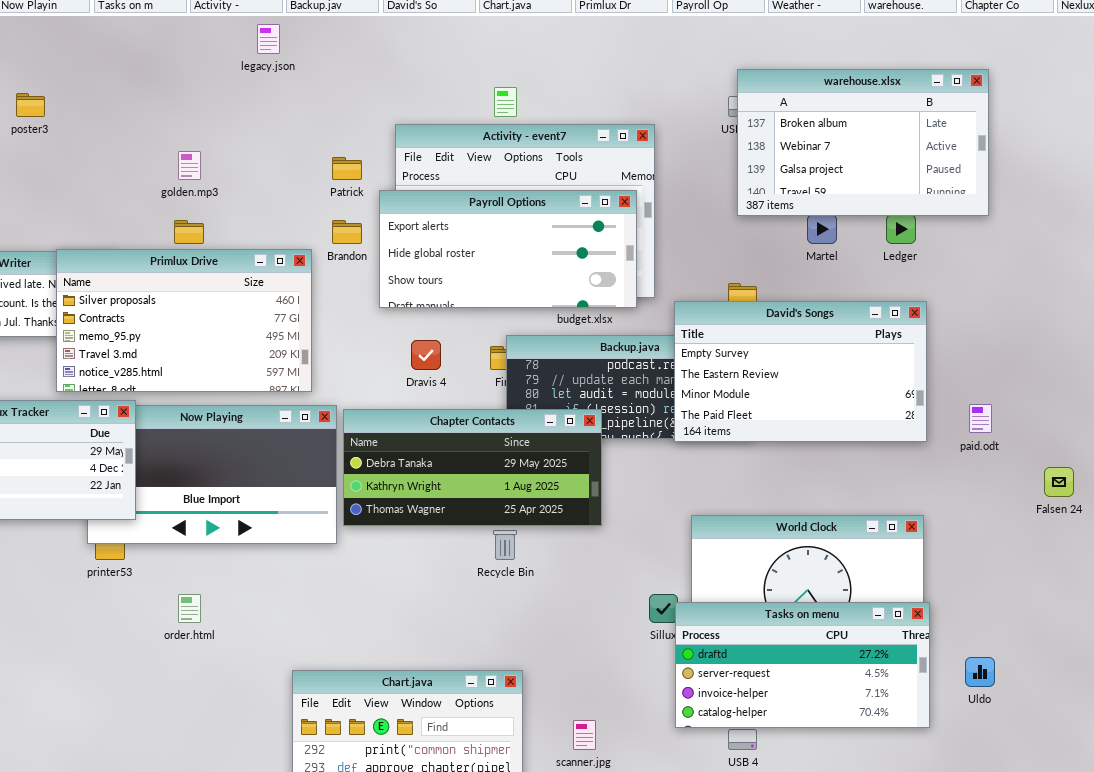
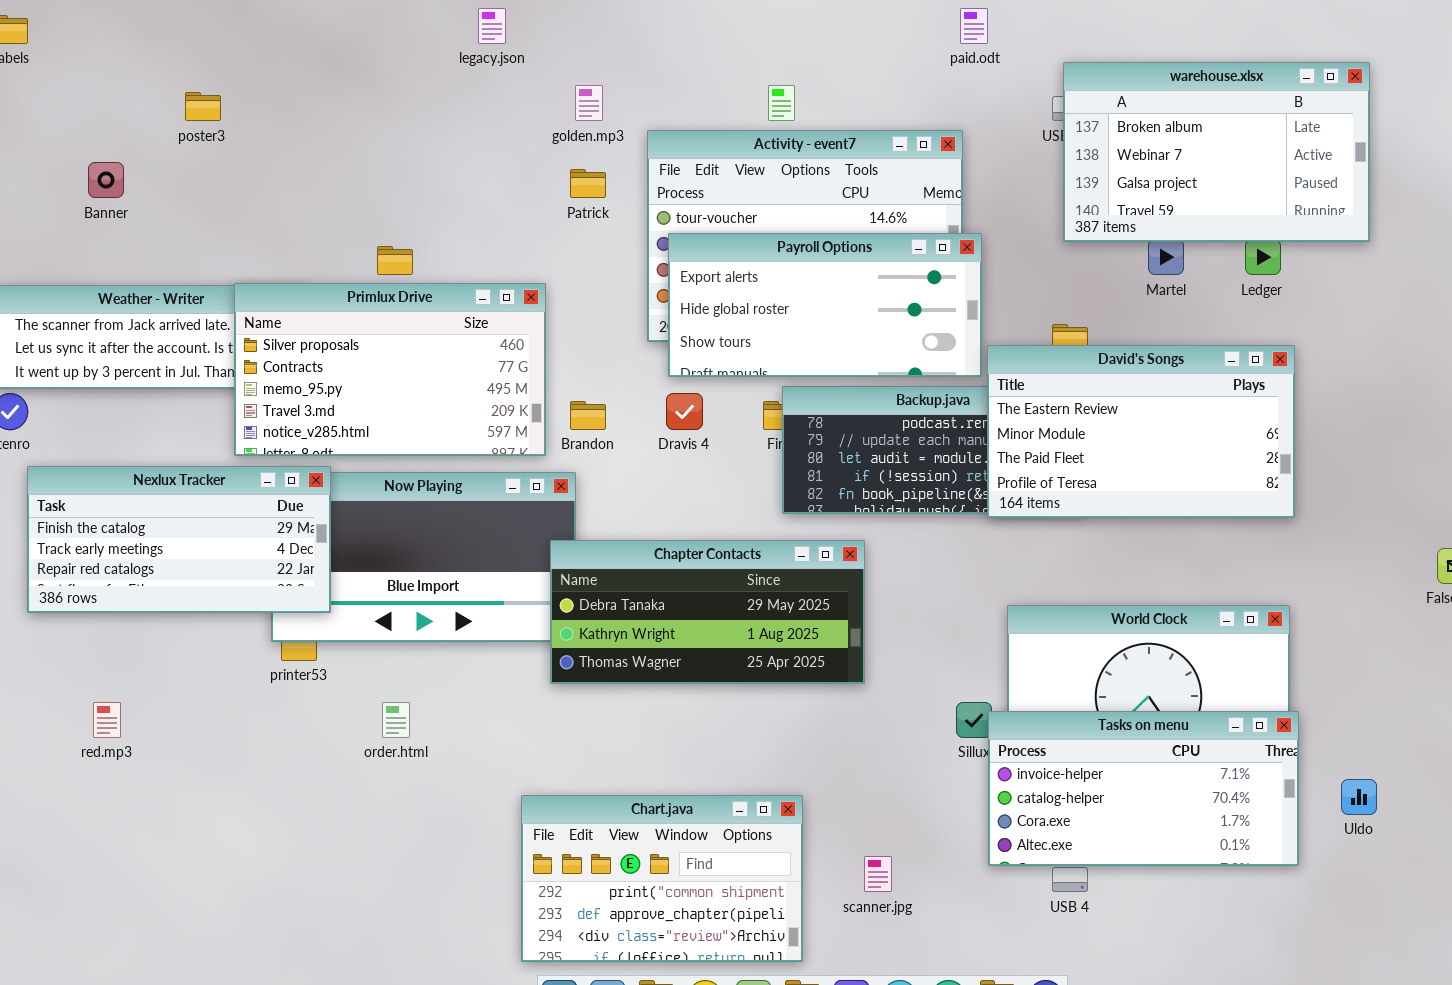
golden.mp3: [178,151,201,180] -> [575,85,603,121], moved
Payroll Options: [379,190,637,308] -> [668,233,982,377], moved
Brandon: [332,220,362,244] -> [570,401,606,430], moved
David's Songs: [674,301,927,442] -> [987,345,1295,518], scrolled down 1 row
paid.odt: [969,404,992,433] -> [960,8,988,44], moved
Chapter Contacts: [343,409,602,526] -> [550,540,865,684], moved
Tasks on menu: [675,602,930,728] -> [988,711,1299,866], scrolled down 2 rows

